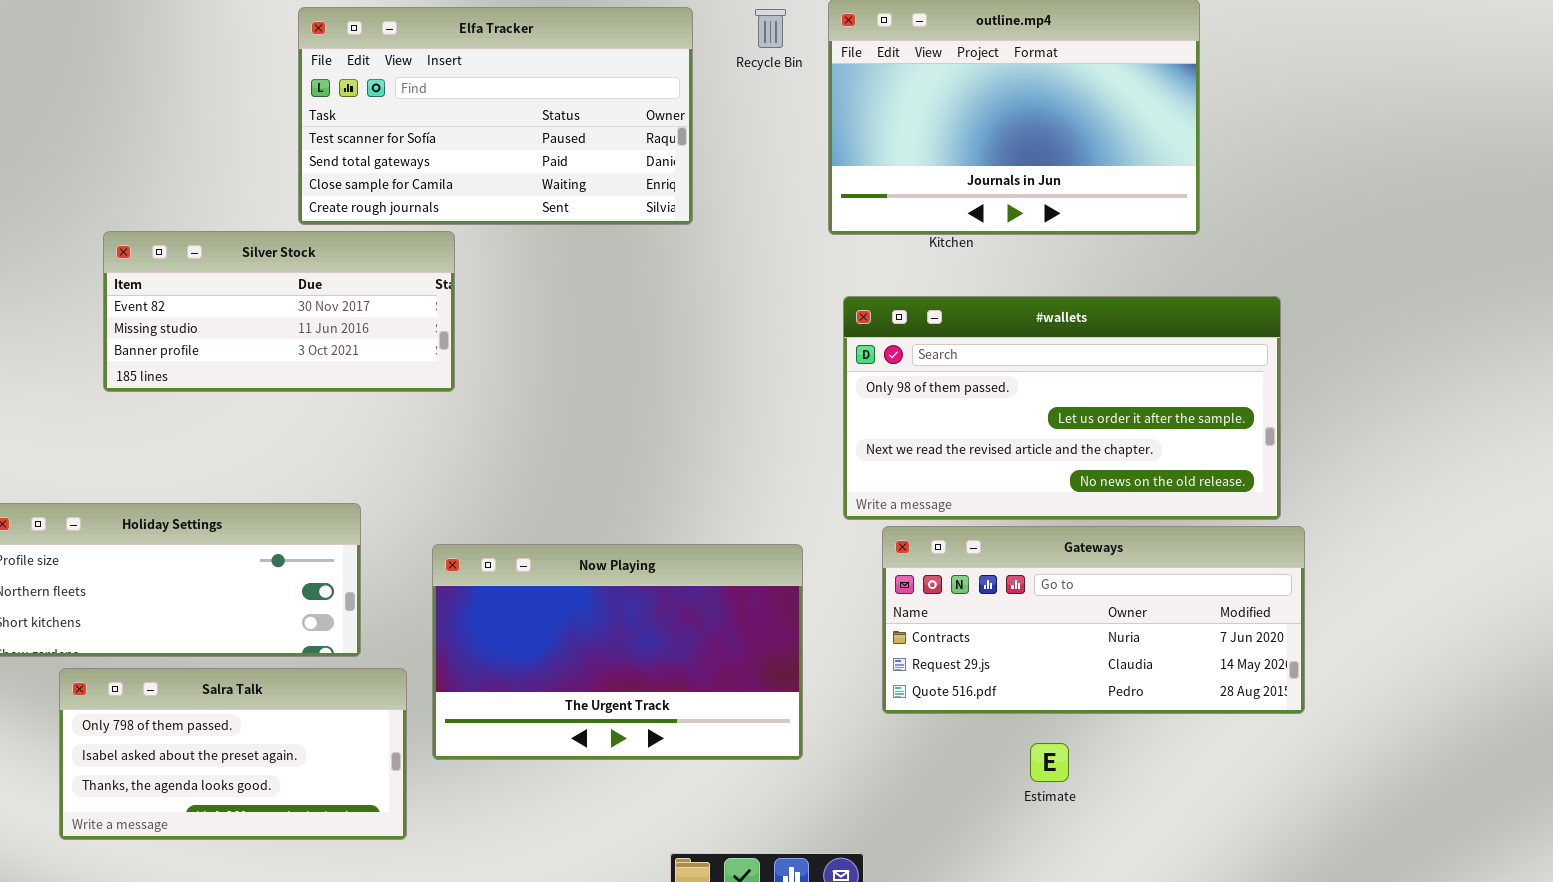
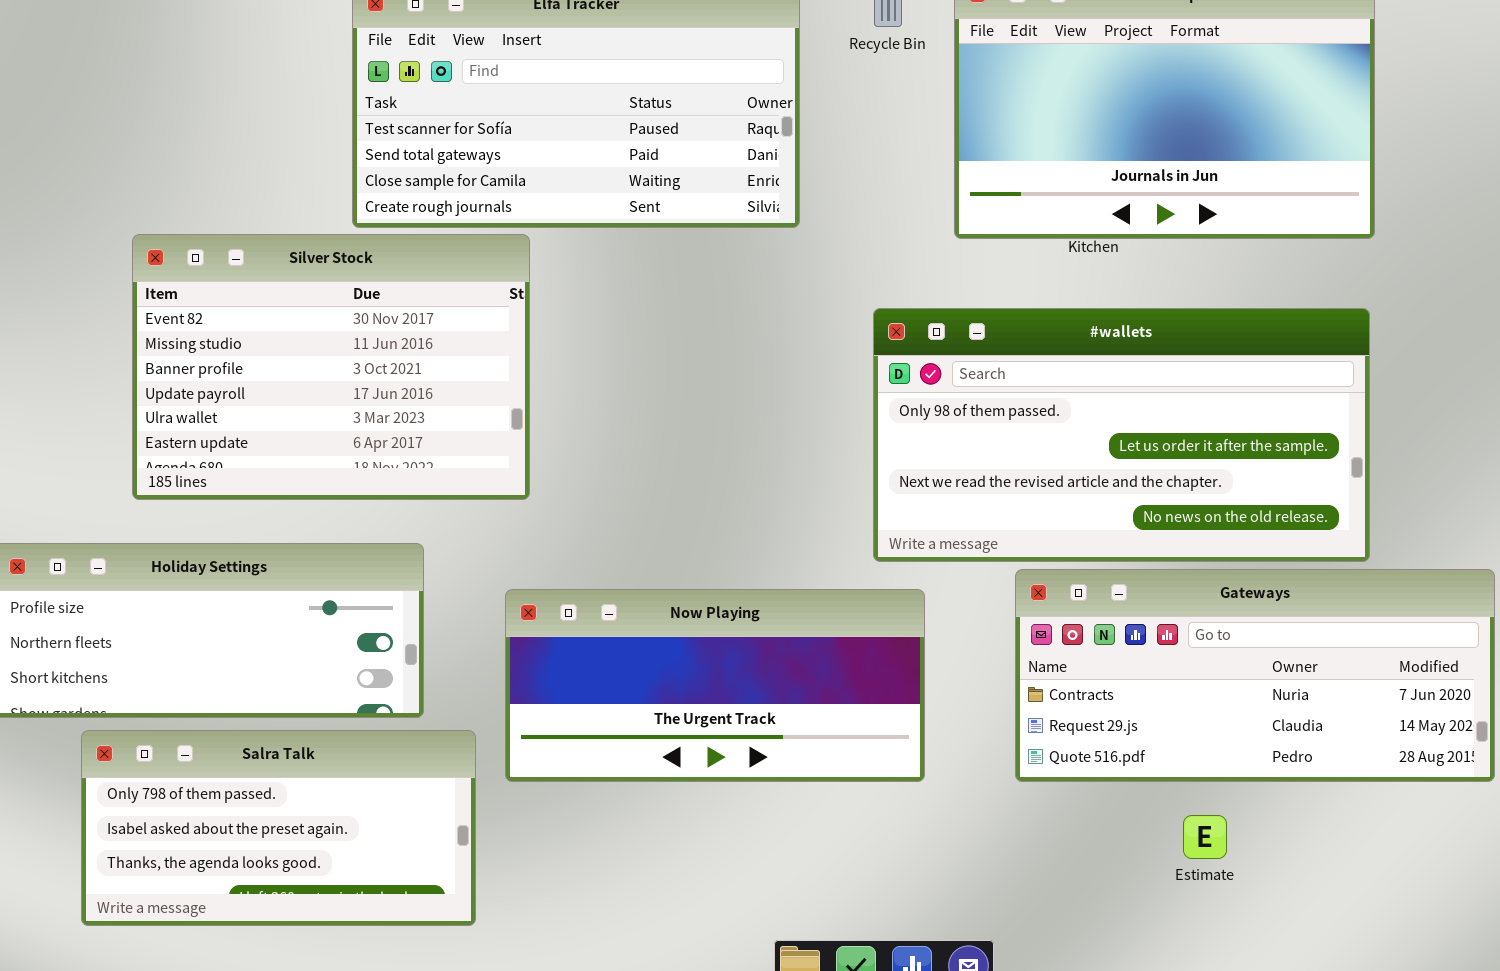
Silver Stock: [103,231,455,392] -> [132,234,530,500], resized
#wallets: [843,296,1281,520] -> [873,308,1370,562], moved
Now Playing: [432,544,803,760] -> [505,589,925,782], resized

